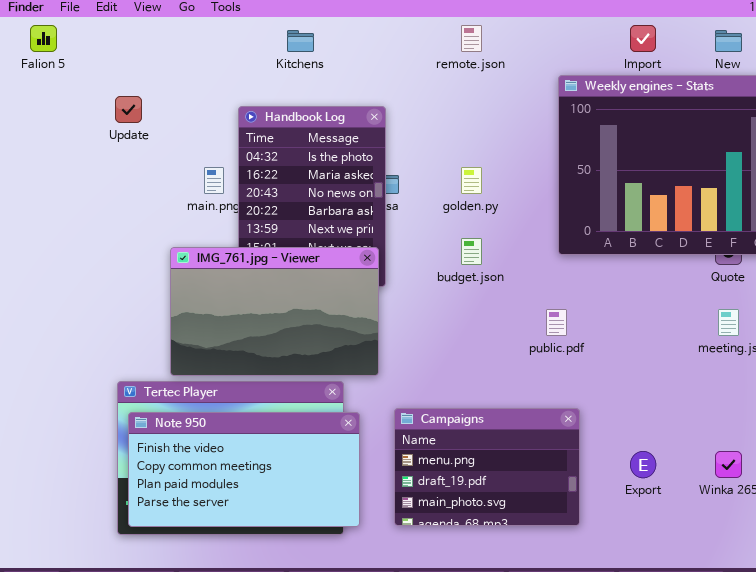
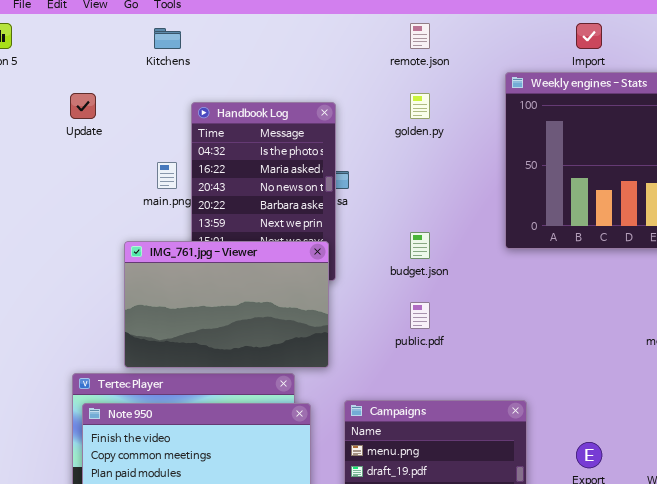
Kitchens: [287,30,314,52] -> [154,28,181,49], moved
golden.py: [461,167,482,194] -> [410,93,430,119], moved
public.pdf: [546,309,567,336] -> [410,302,430,329], moved

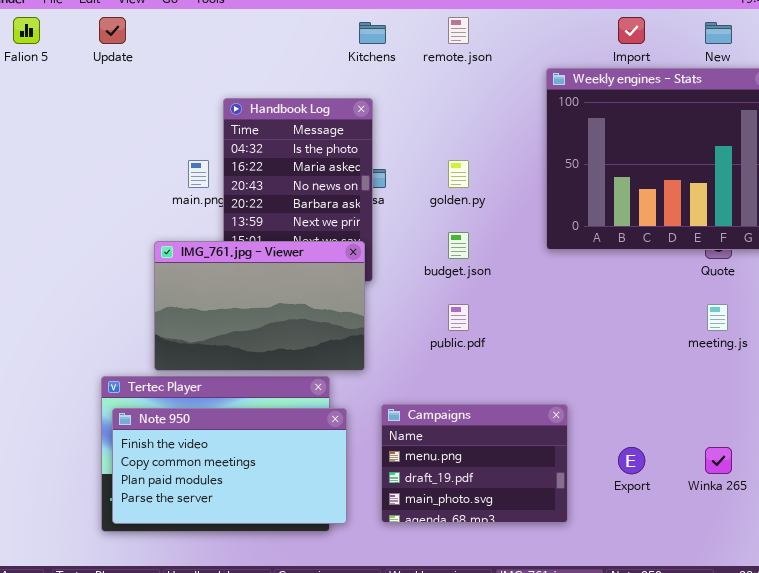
Kitchens: [154,28,181,49] -> [359,22,386,44], moved
Update: [70,93,96,119] -> [99,17,126,44], moved
golden.py: [410,93,430,119] -> [448,160,469,188], moved

